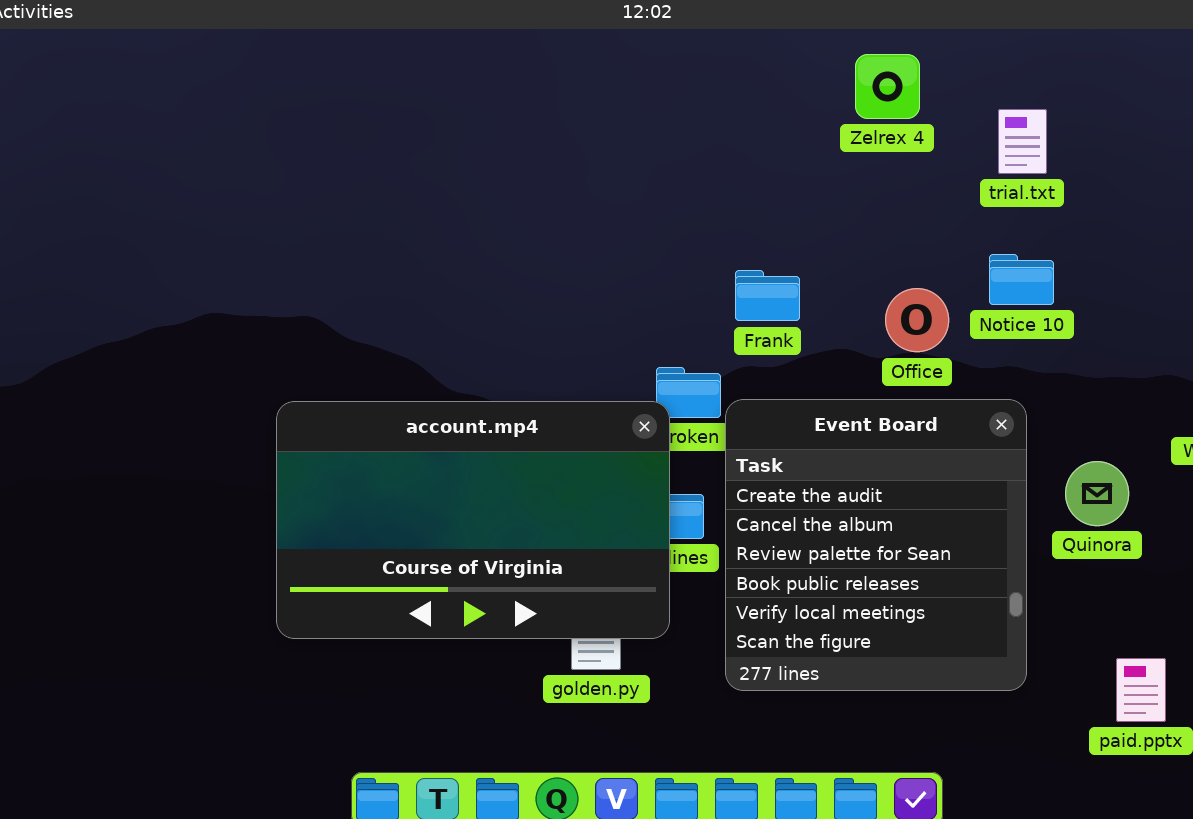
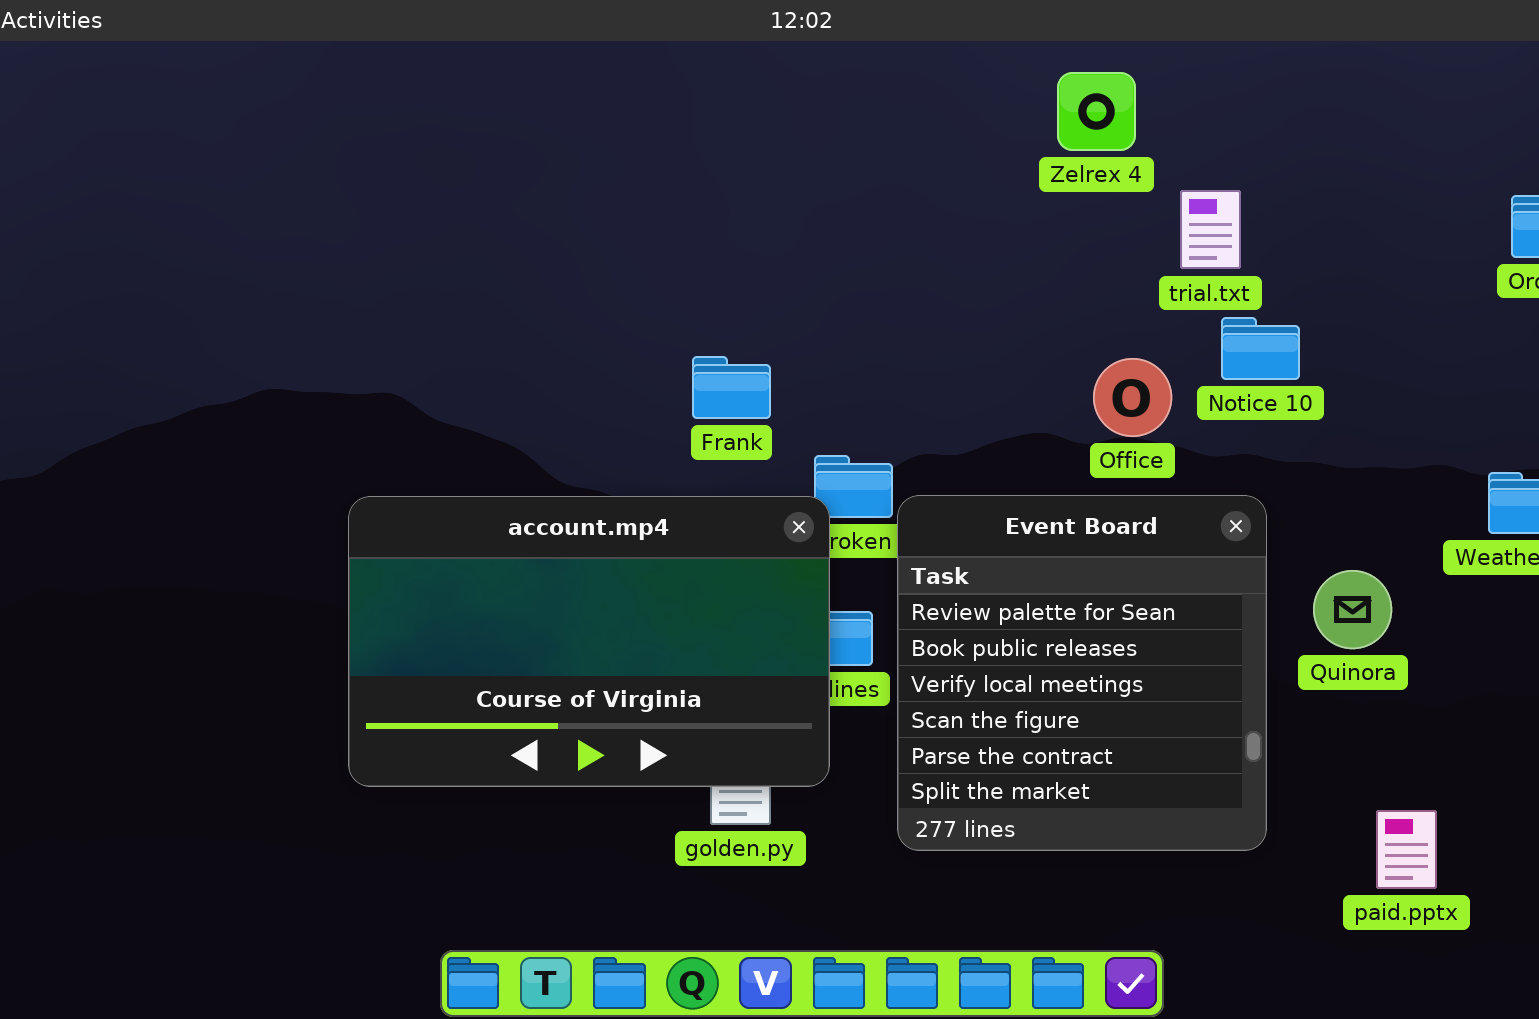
trial.txt: [998,109,1047,174] -> [1180,190,1241,269], moved
Frank: [735,270,800,321] -> [692,356,771,419], moved
Event Board: [725,399,1027,691] -> [897,495,1267,851], scrolled down 2 rows

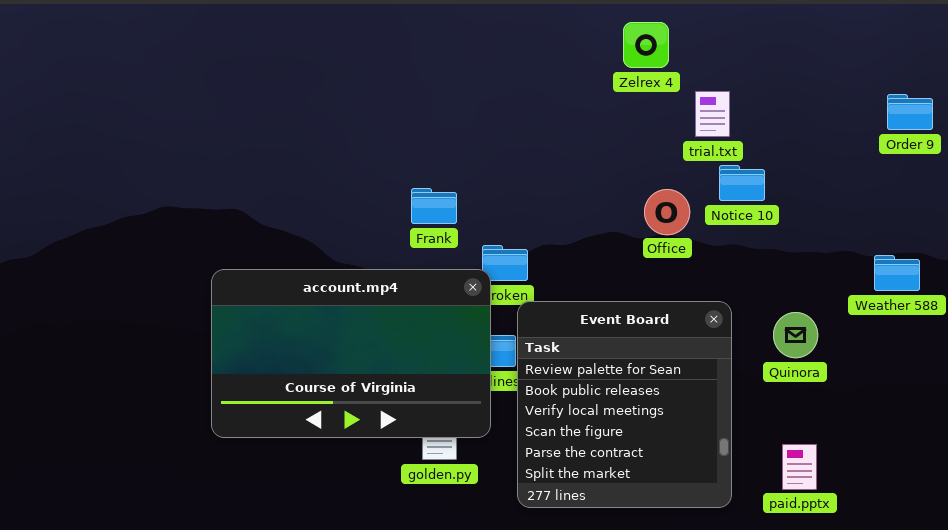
Event Board: [897,495,1267,851] -> [517,301,732,508], moved
paid.pptx: [1376,810,1437,889] -> [782,444,817,490], moved

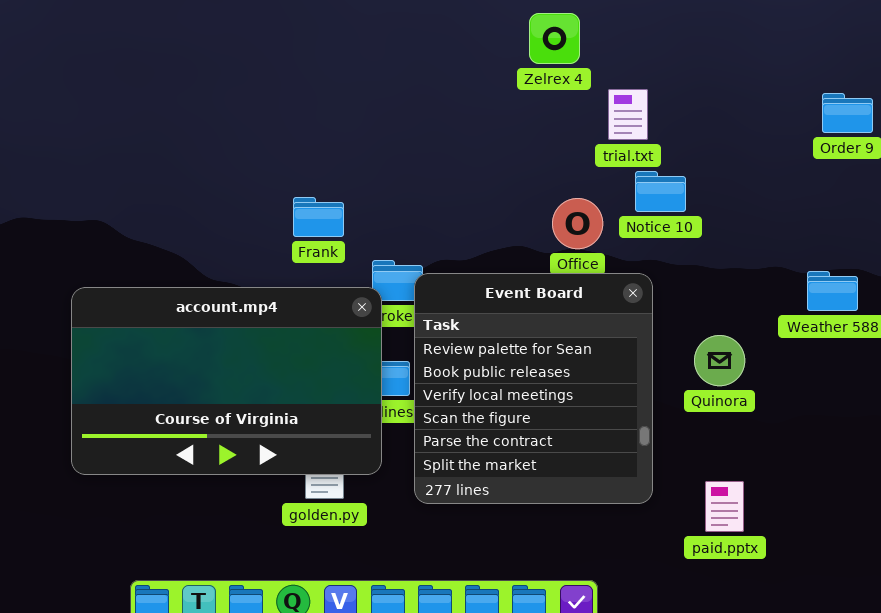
Event Board: [517,301,732,508] -> [414,273,653,504], moved

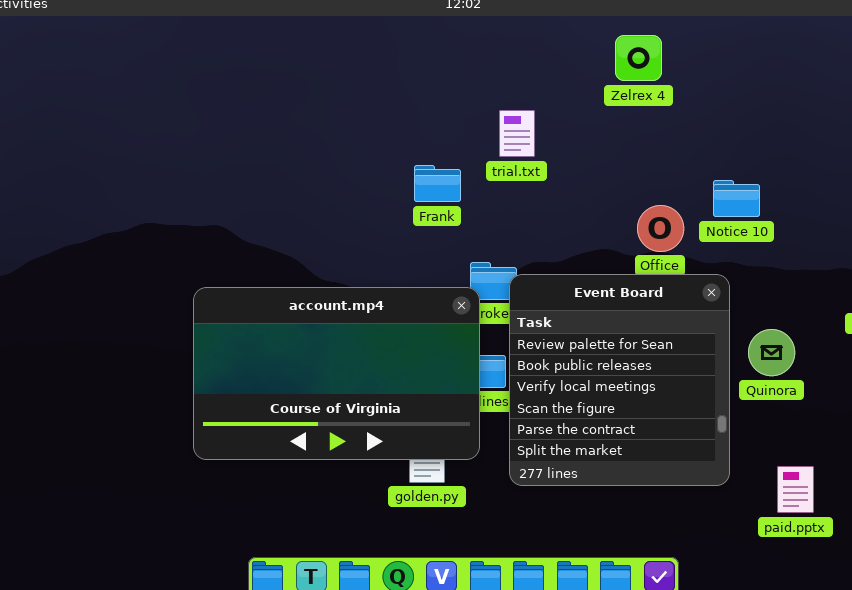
trial.txt: [608,89,648,140] -> [499,110,535,157], moved
Frank: [293,197,344,237] -> [414,165,461,202], moved
Quinora: [694,335,745,386] -> [748,329,795,376], moved

